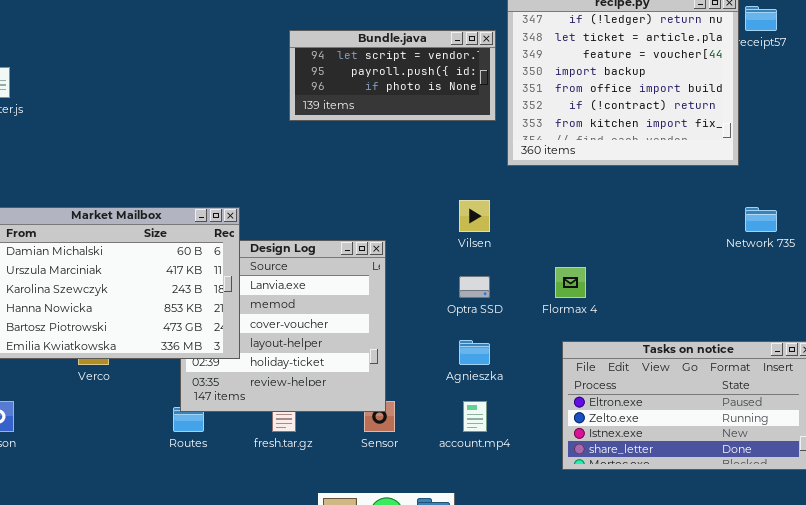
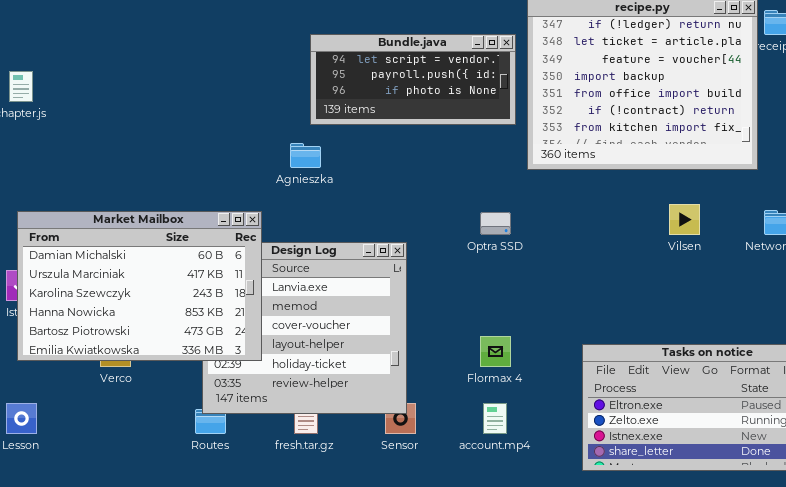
Vilsen: [459,200,490,232] -> [669,204,700,235], moved
Flormax 4: [555,267,586,298] -> [480,336,511,367], moved
Optra SSD: [459,276,490,298] -> [480,212,511,235], moved
Agnieszka: [459,340,490,365] -> [290,143,321,168], moved

